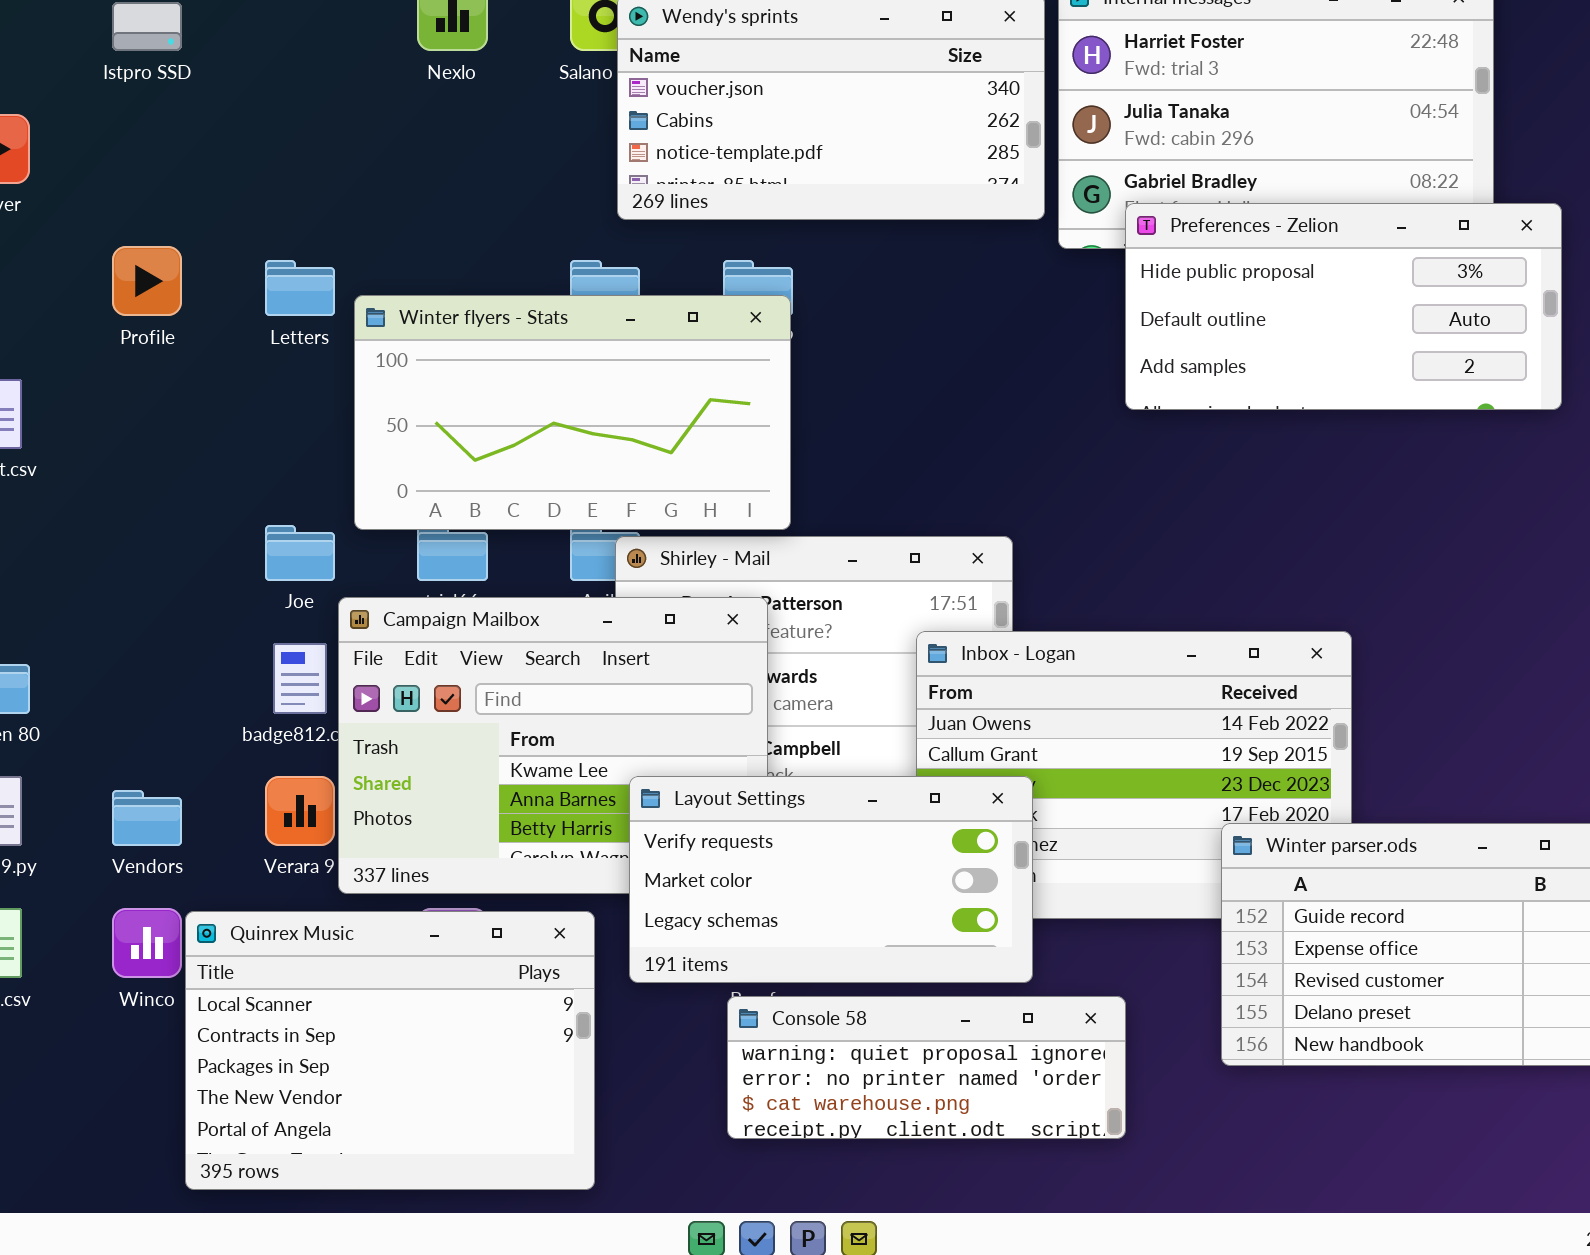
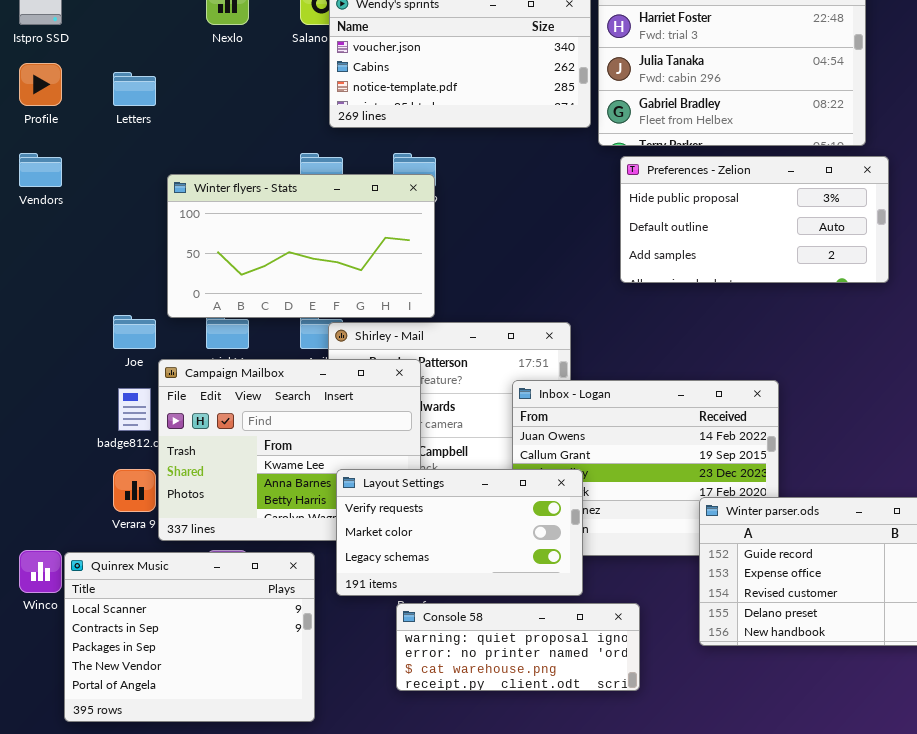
Preferences - Zelion: [1125,203,1562,410] -> [620,156,889,283], moved
Profile: [112,246,182,316] -> [19,63,62,106], moved
Letters: [265,260,335,316] -> [113,72,156,106], moved
Vendors: [112,790,182,846] -> [19,153,62,187], moved

